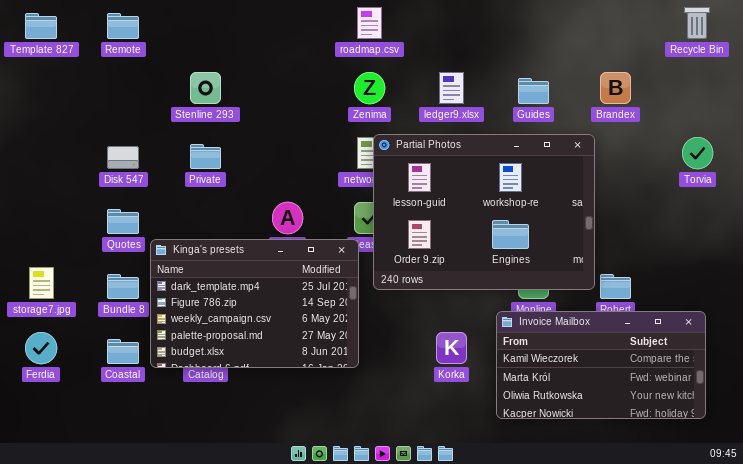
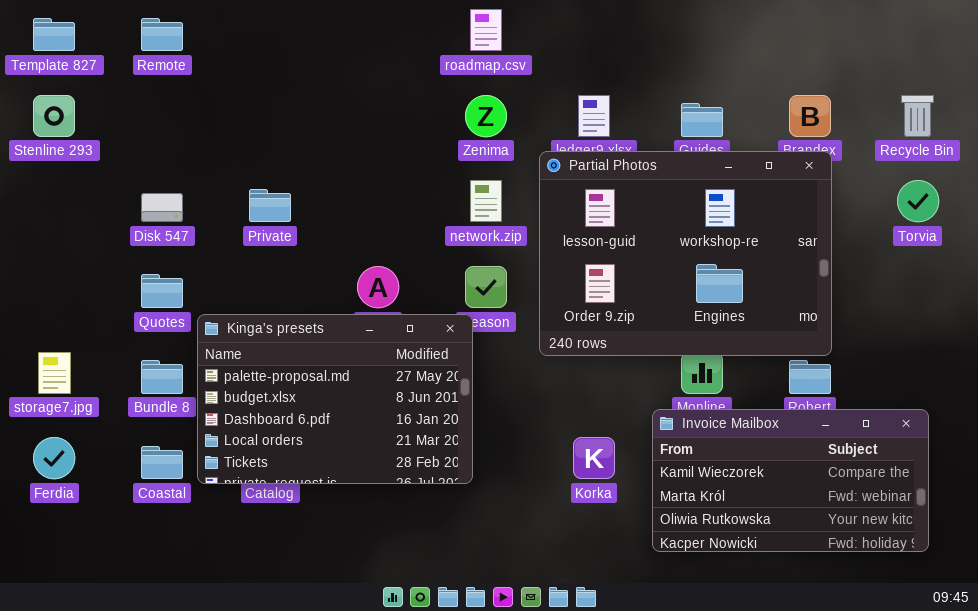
Recycle Bin: [684,7,710,39] -> [901,95,934,137], moved
Stenline 293: [190,72,221,104] -> [33,95,75,137], moved
Partial Photos: [373,134,595,290] -> [539,151,832,356], moved
Kinga's presets: [150,239,359,368] -> [197,314,473,484], scrolled down 3 rows

